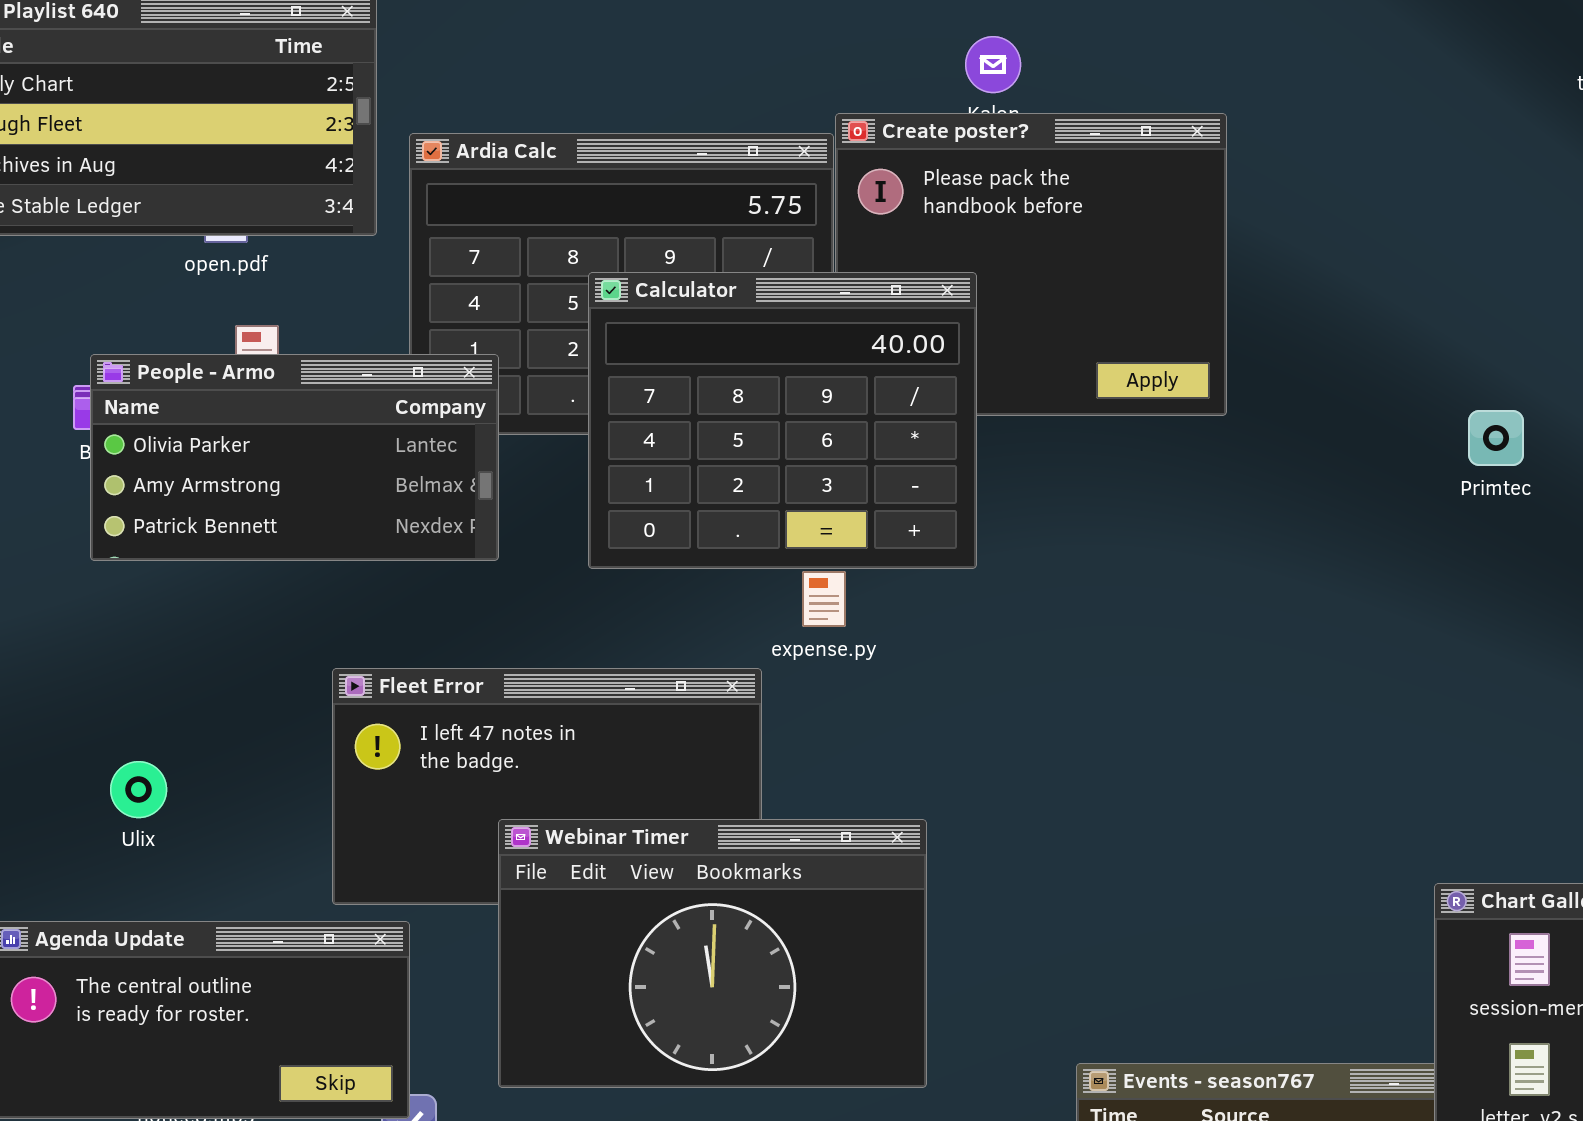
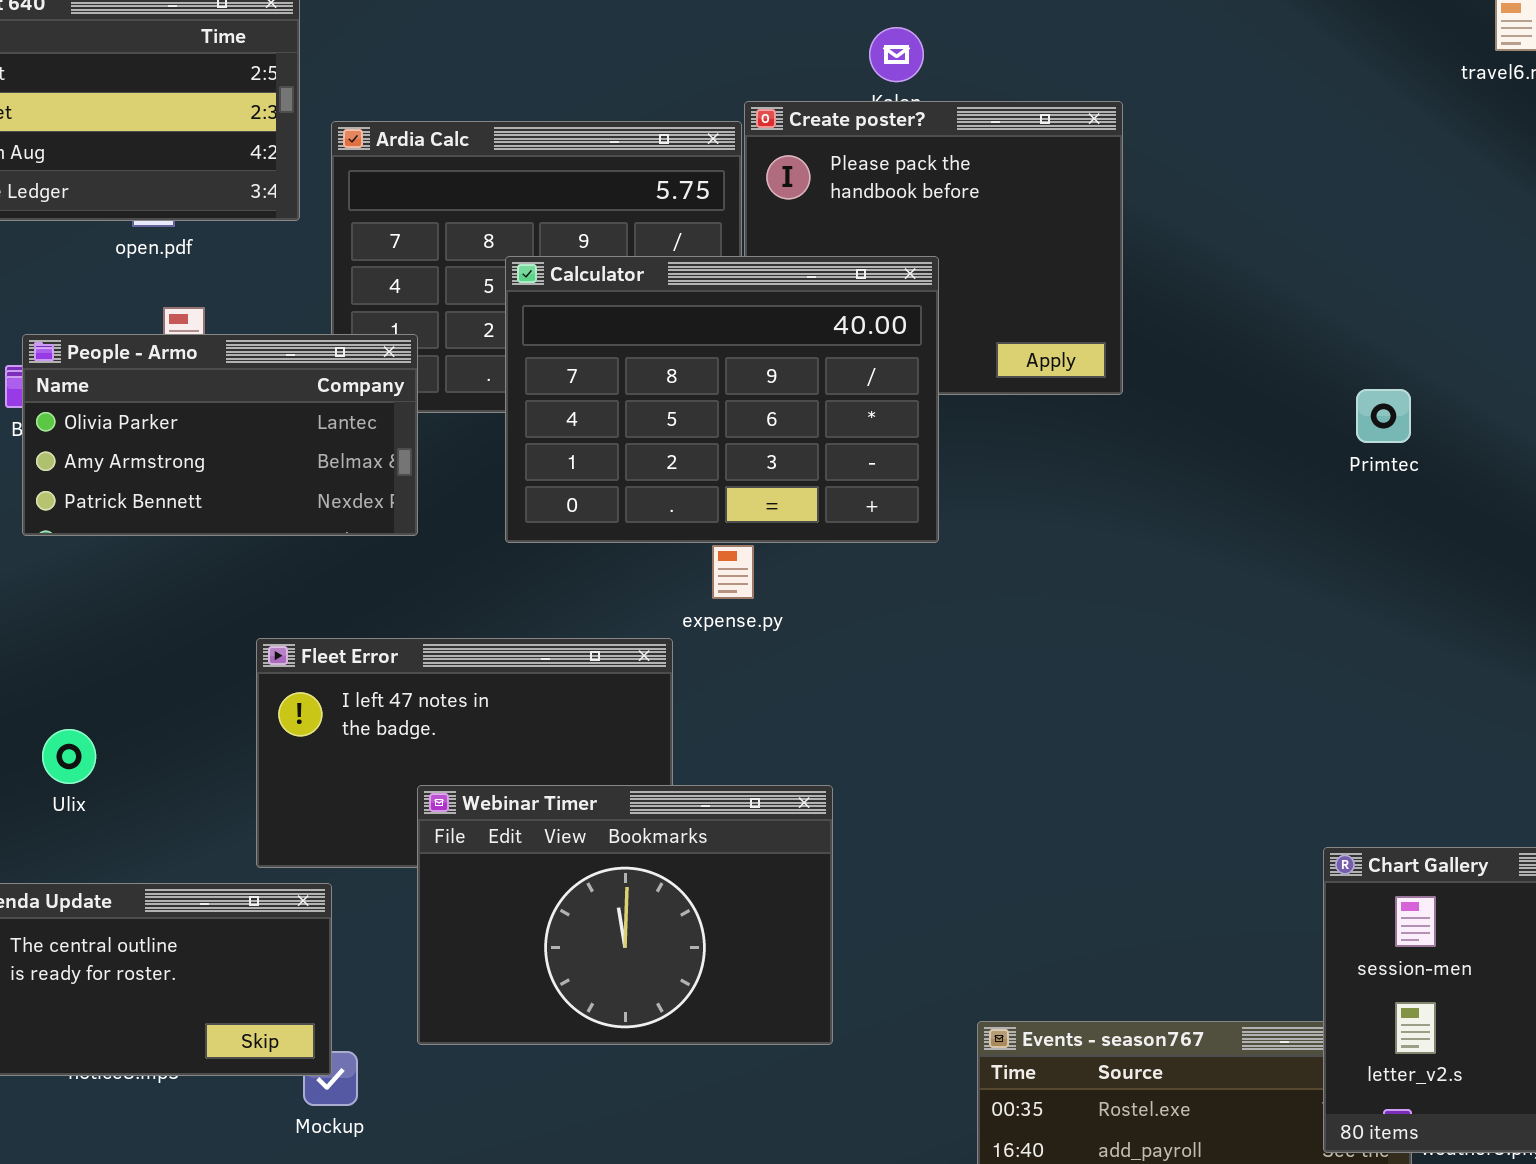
Calculator: [588,272,977,569] -> [505,256,939,543], resized

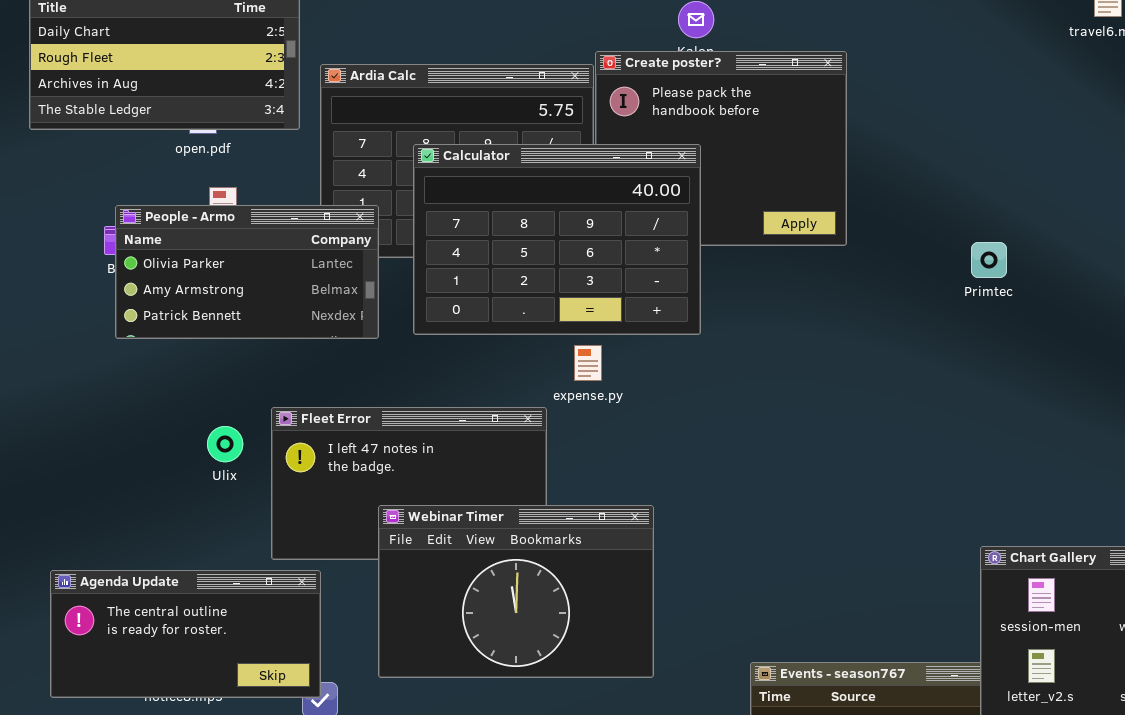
Calculator: [505,256,939,543] -> [413,144,701,335], moved
Primtec: [1356,389,1411,443] -> [971,242,1007,278], moved
Ulix: [42,729,96,784] -> [207,426,243,462], moved

